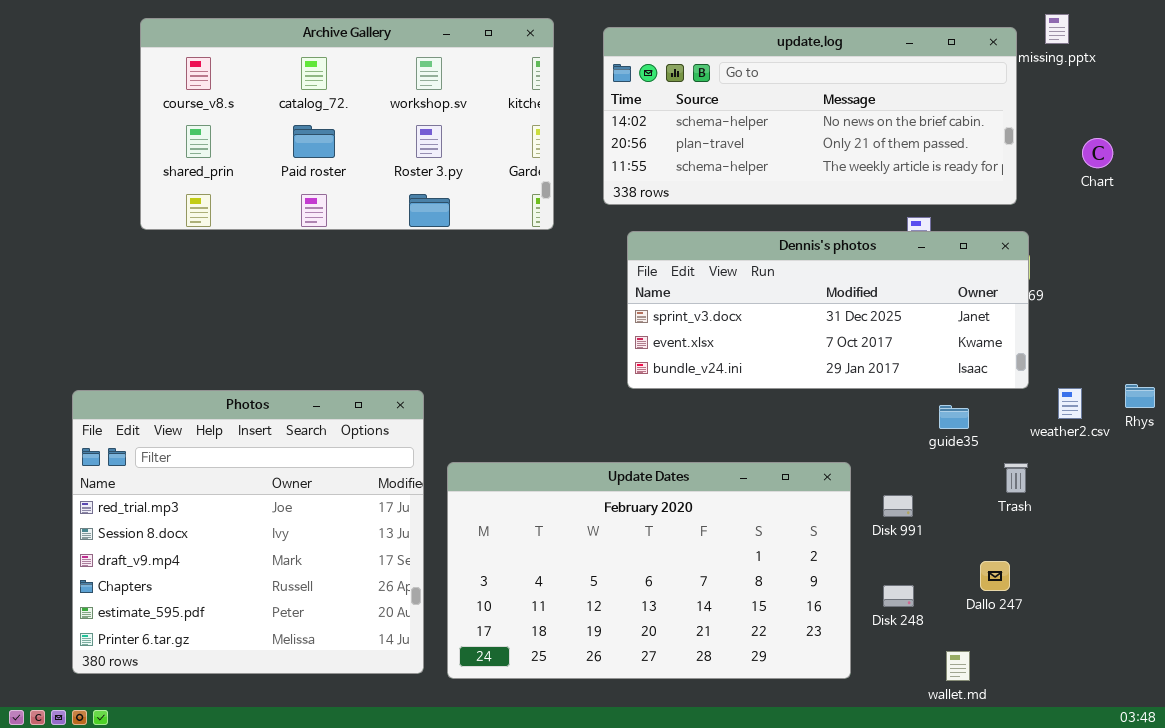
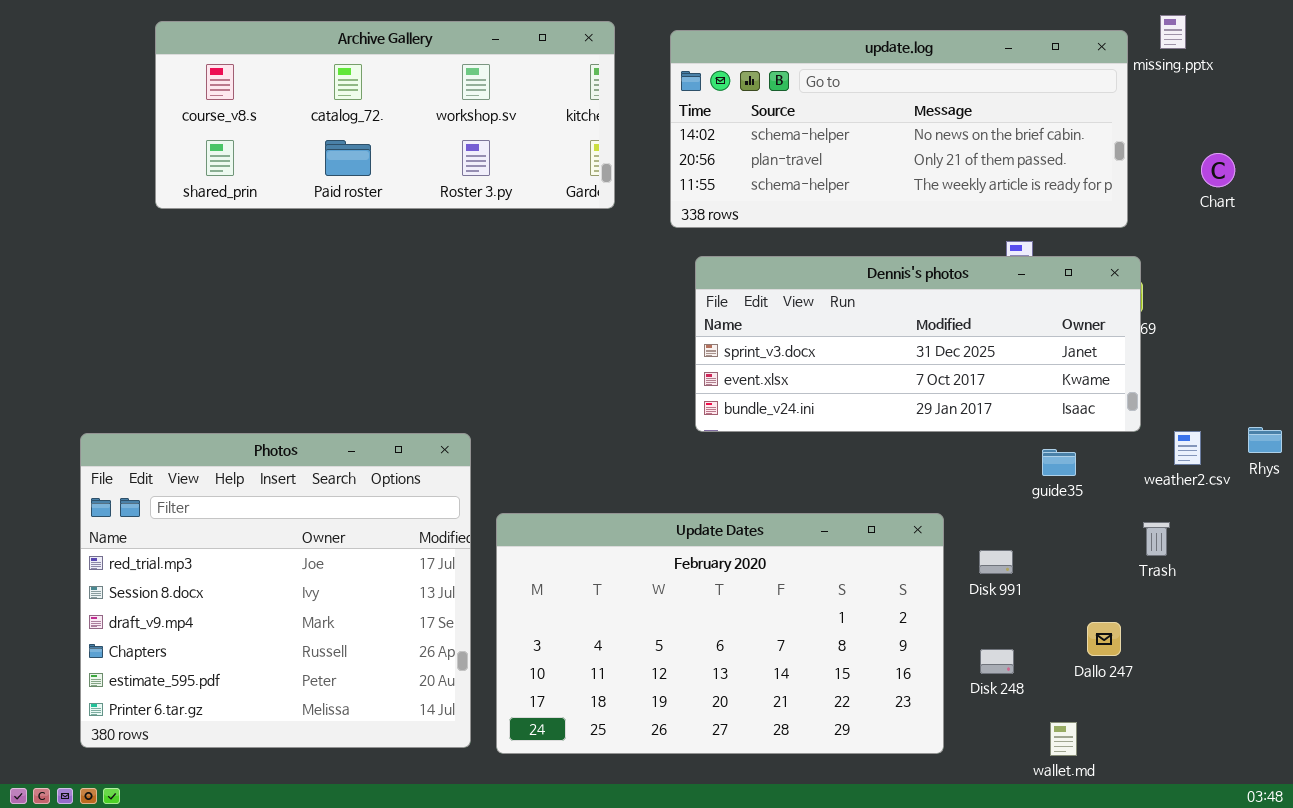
Archive Gallery: [140,18,554,230] -> [155,21,615,209], resized
Trash: [1004,463,1028,493] -> [1143,522,1170,556], moved

